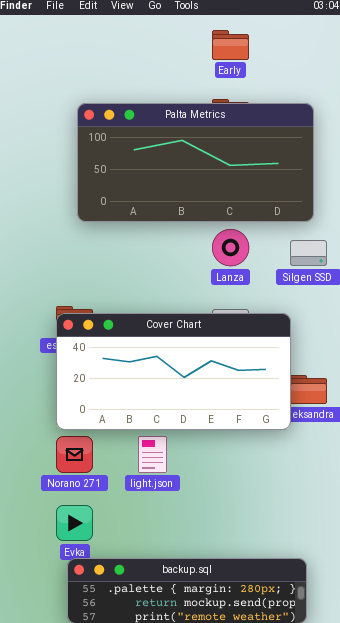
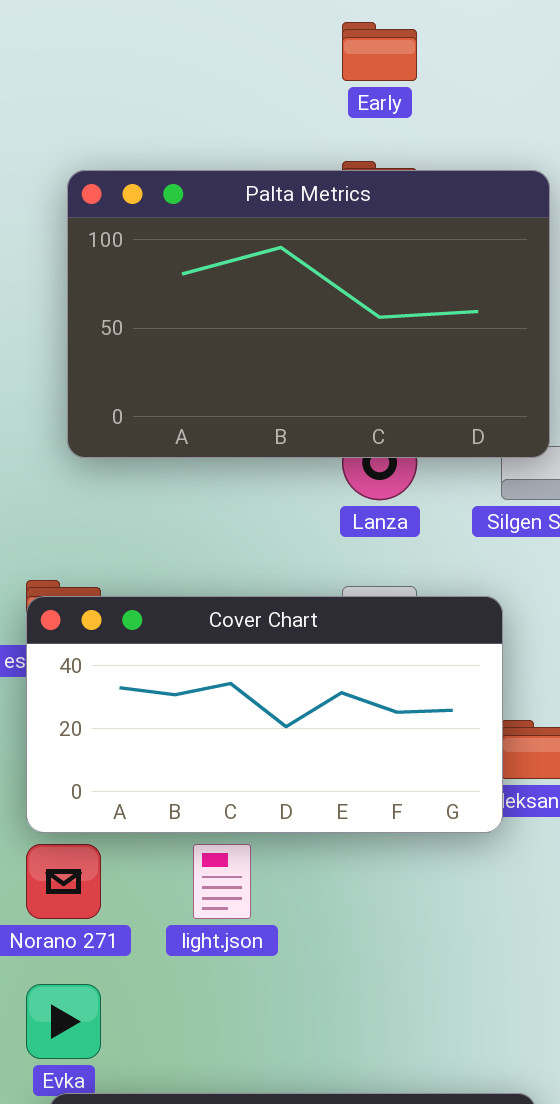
Palta Metrics: [77,103,314,222] -> [67,170,550,458], resized

